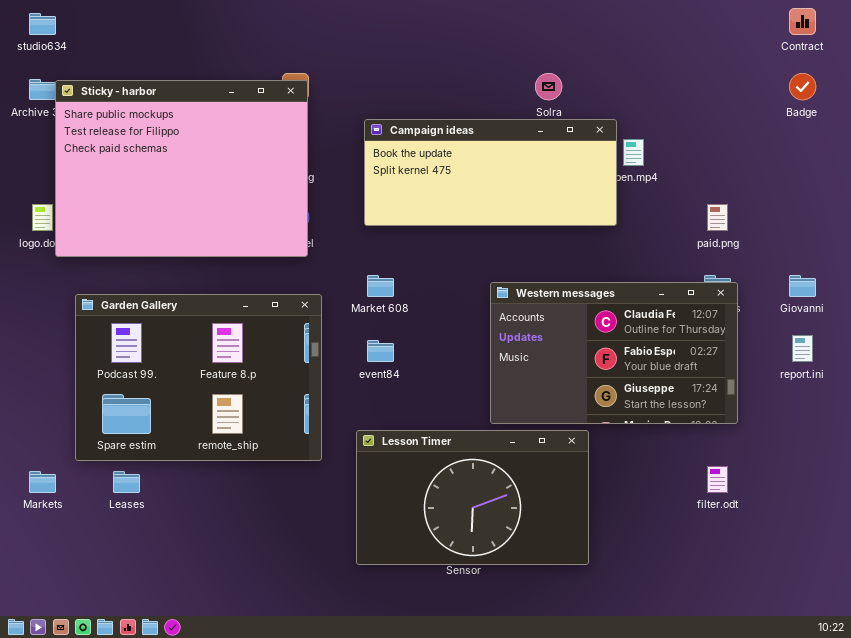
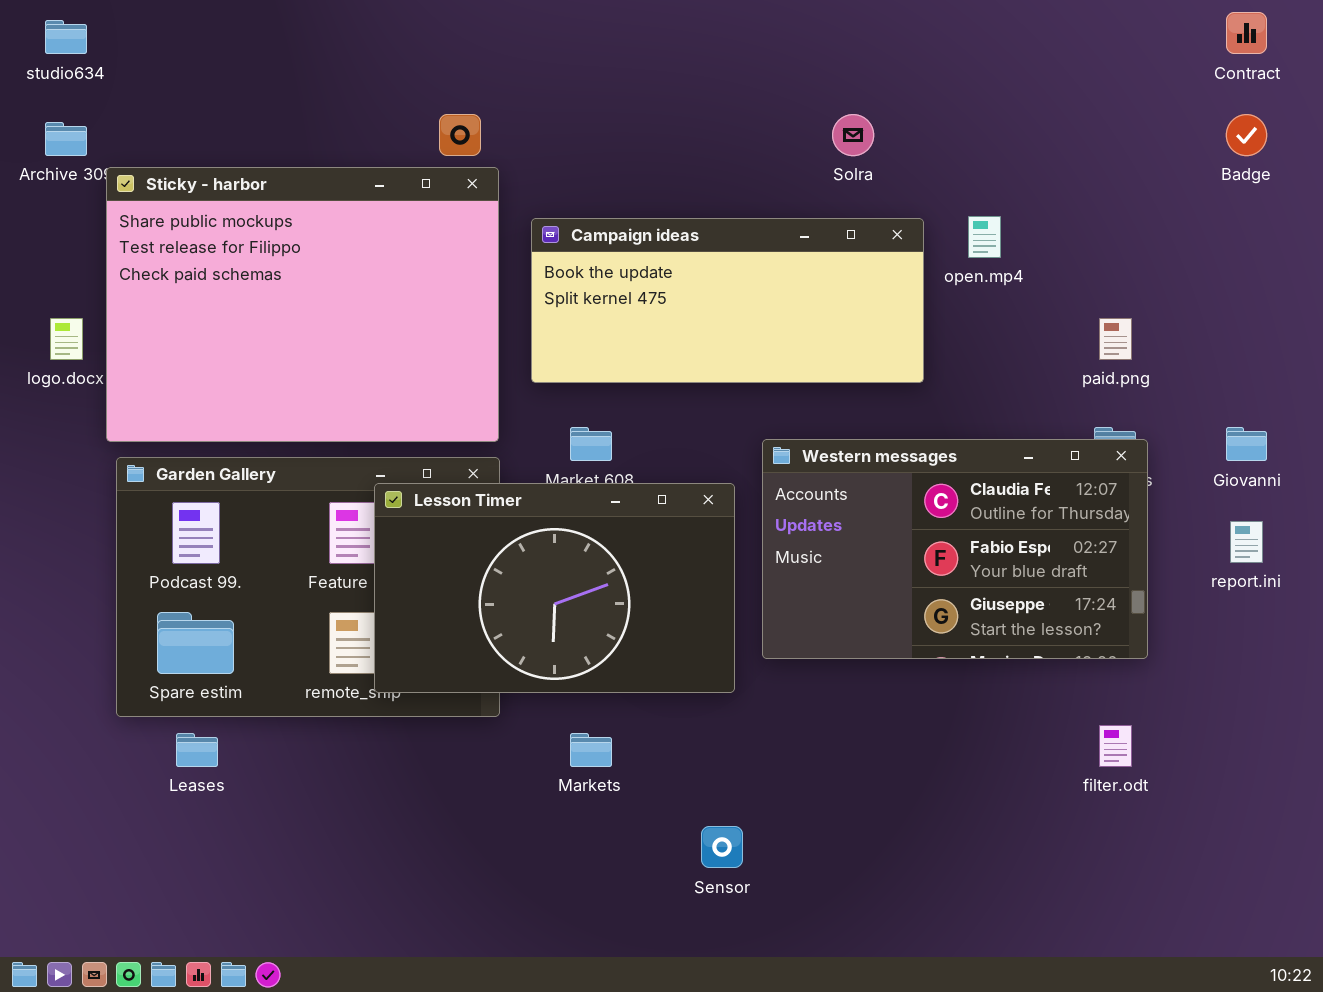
Sticky - harbor: [55,80,308,257] -> [106,167,499,442], moved
Campaign ideas: [364,119,617,226] -> [531,218,924,383], moved
Lesson Timer: [356,430,589,565] -> [374,483,735,693], moved
Markets: [29,471,56,493] -> [570,733,612,767], moved

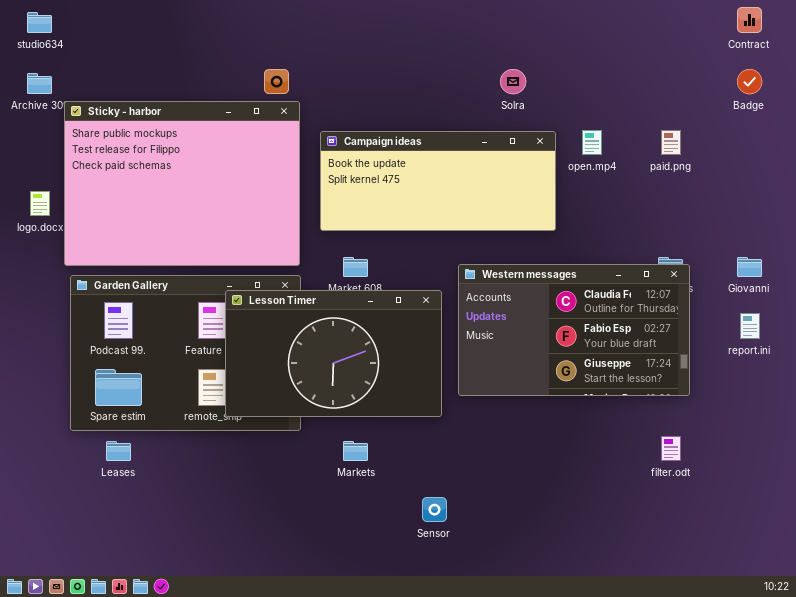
paid.png: [1099,318,1132,360] -> [661,130,681,155], moved

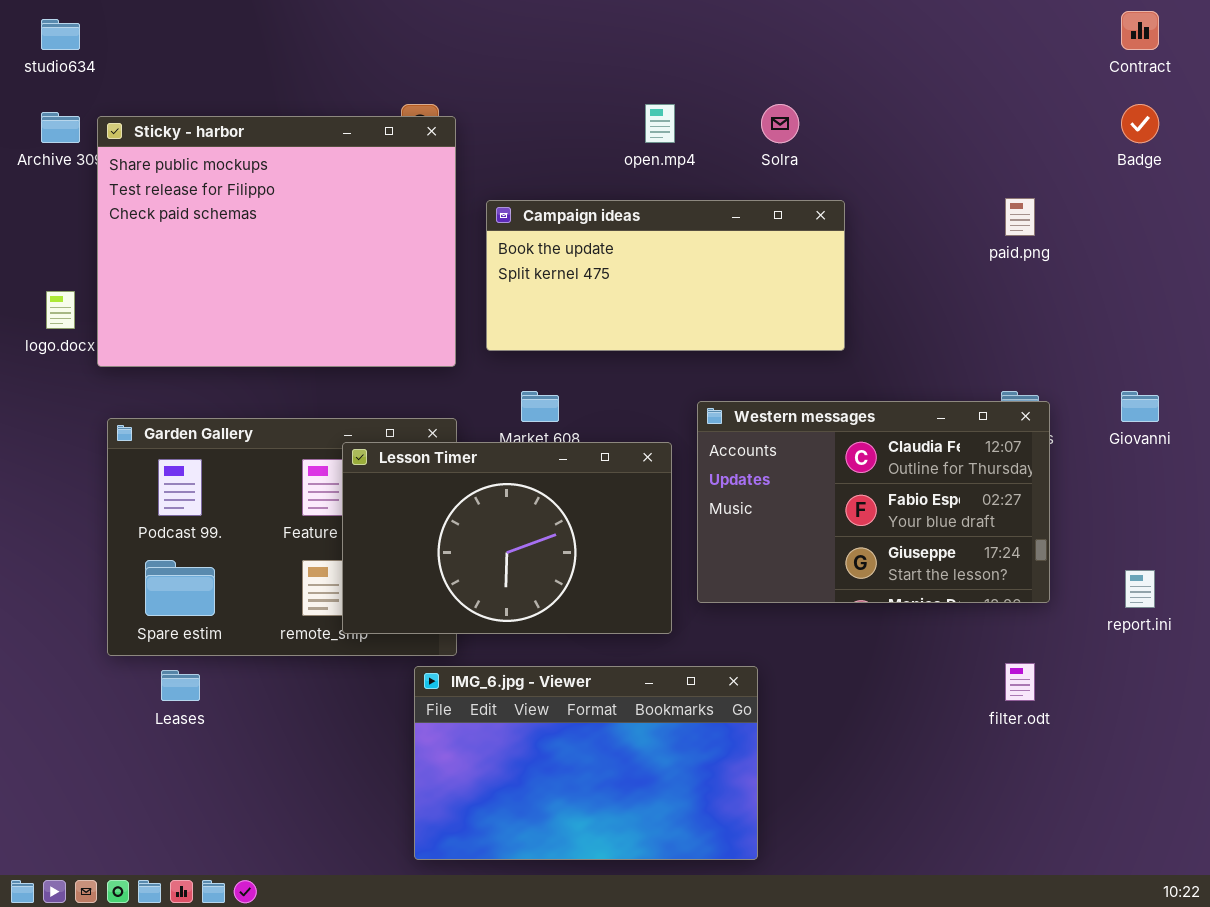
Sticky - harbor: [64,101,300,266] -> [97,116,456,367], moved
open.mp4: [582,130,602,155] -> [645,104,675,143], moved
report.ini: [740,313,760,339] -> [1125,570,1155,608], moved
IMG_6.jpg - Viewer: none -> [414,666,758,860], opened

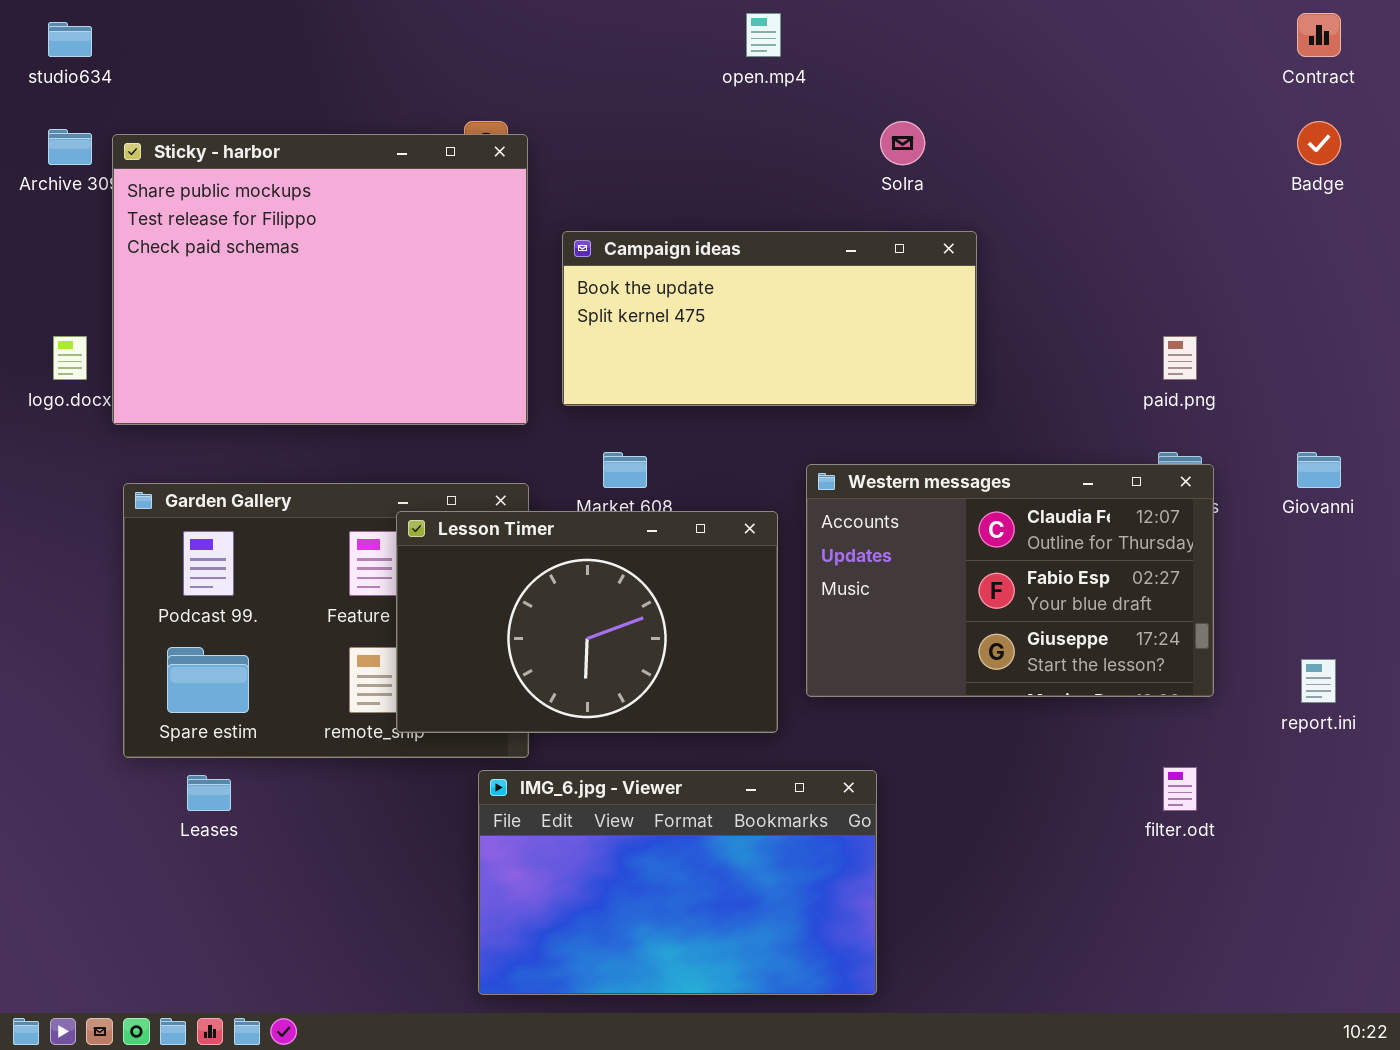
open.mp4: [645,104,675,143] -> [746,13,781,57], moved
paid.png: [1005,198,1035,236] -> [1163,336,1197,380], moved

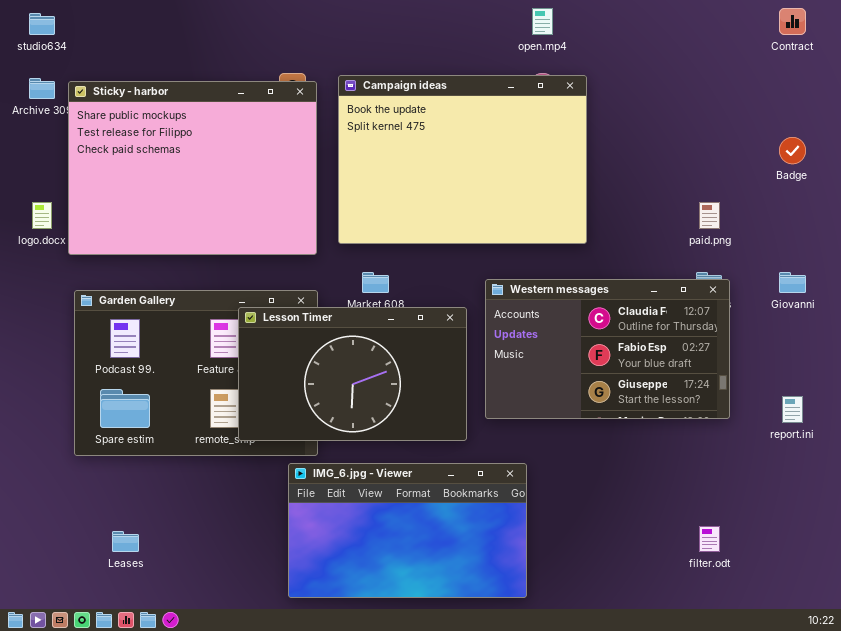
open.mp4: [746,13,781,57] -> [532,8,553,35], moved
Badge: [1297,121,1341,165] -> [779,137,806,164], moved
Campaign ideas: [562,231,977,406] -> [338,75,587,244], resized
filter.odt: [1163,767,1197,811] -> [699,526,720,552], moved
Leases: [187,775,231,811] -> [112,531,139,552], moved

